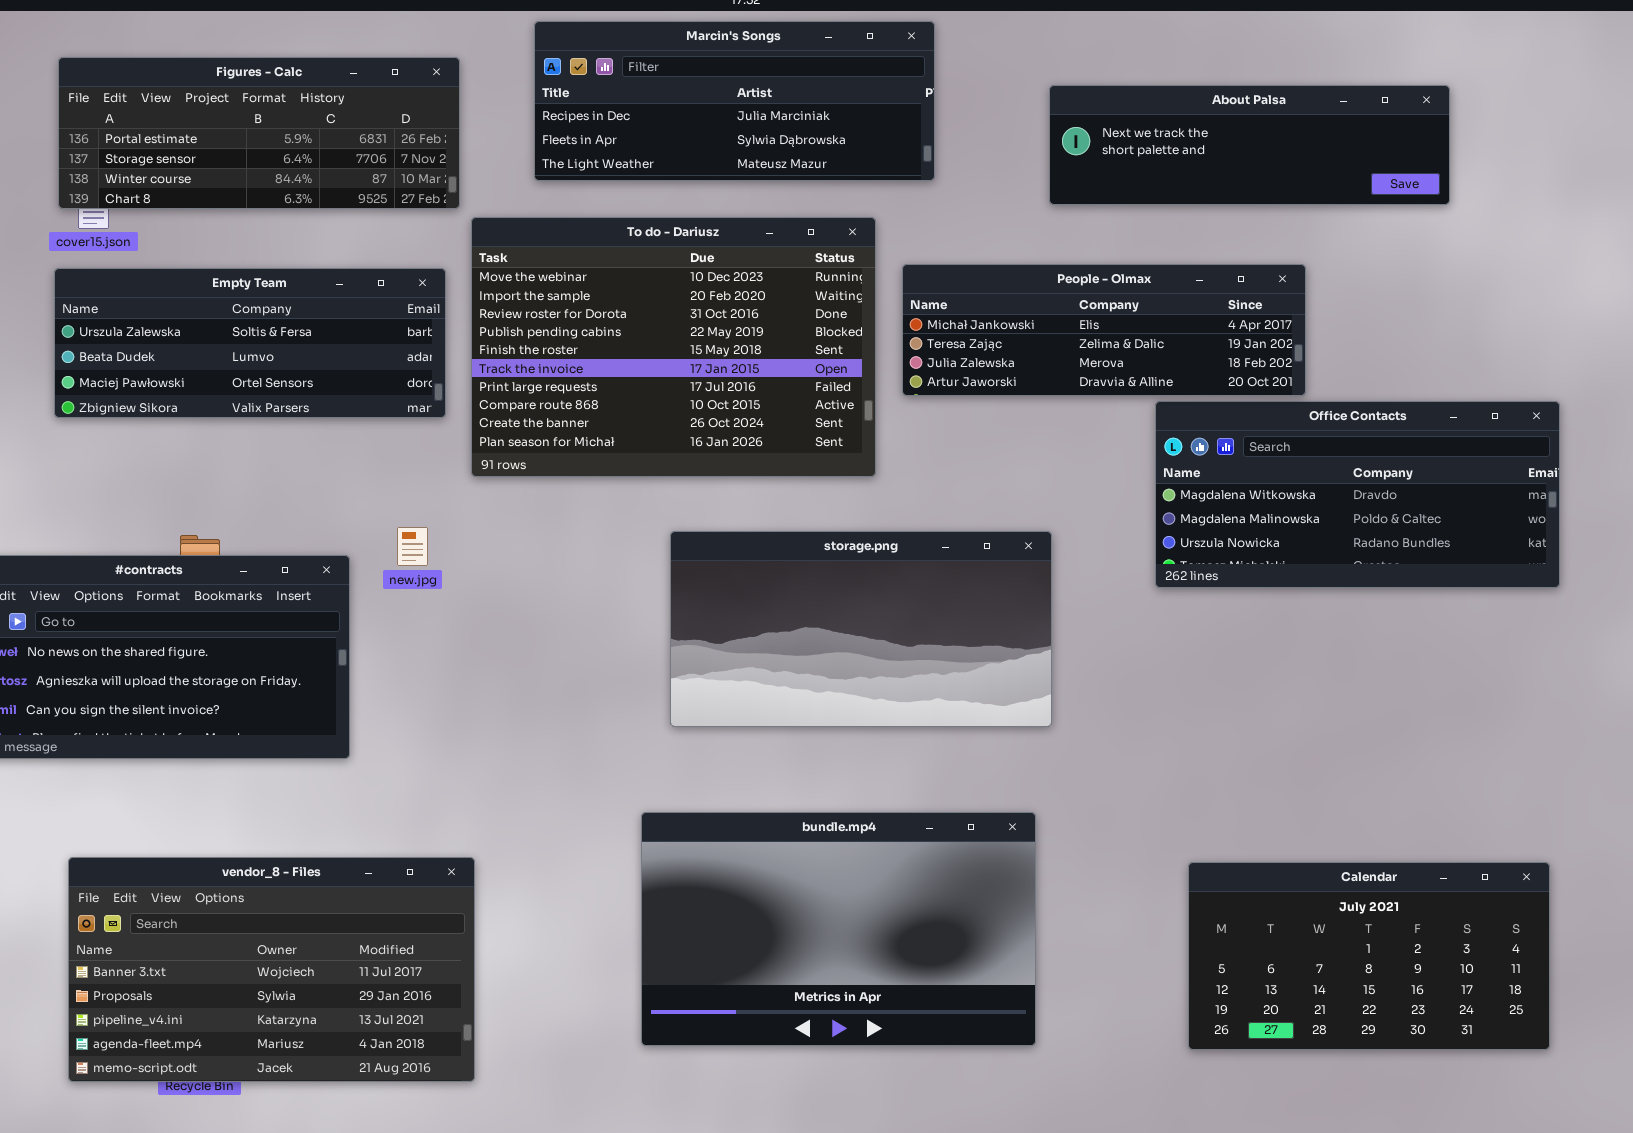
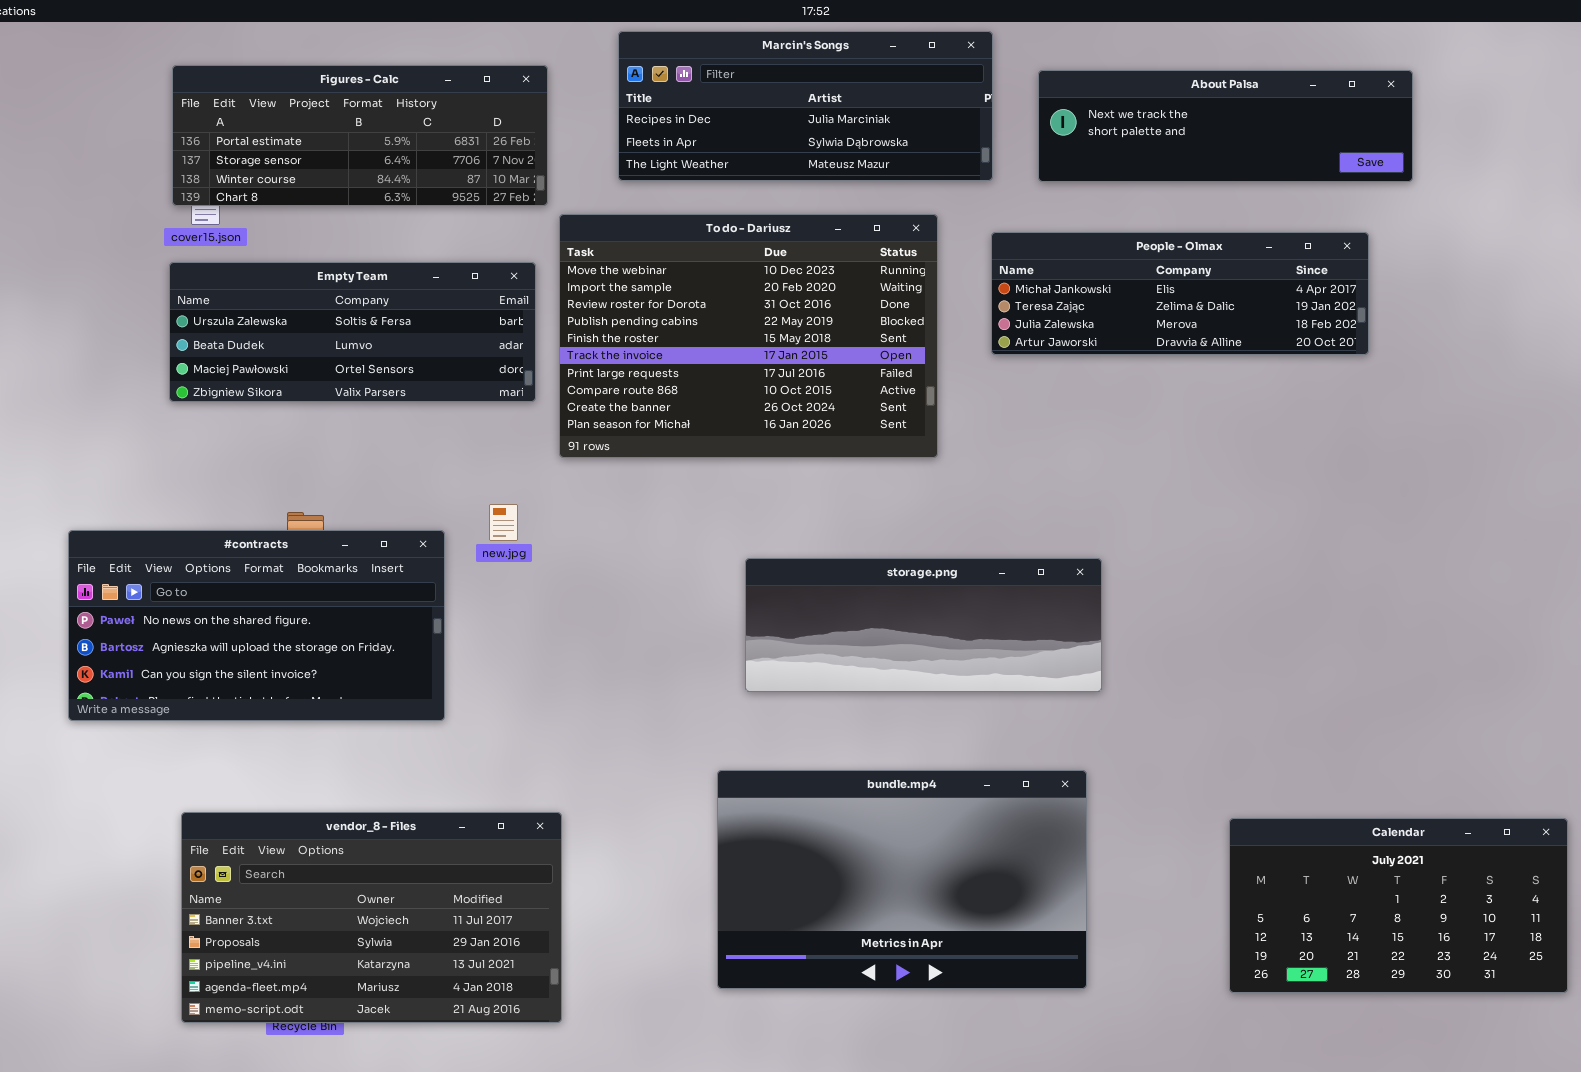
About Palsa: [1049,85,1450,205] -> [1038,70,1413,182], moved
People - Olmax: [902,264,1306,396] -> [991,232,1369,355], moved
Office Contacts: [1155,401,1560,588] -> none, closed
storage.png: [670,531,1052,727] -> [745,558,1102,692], resized

